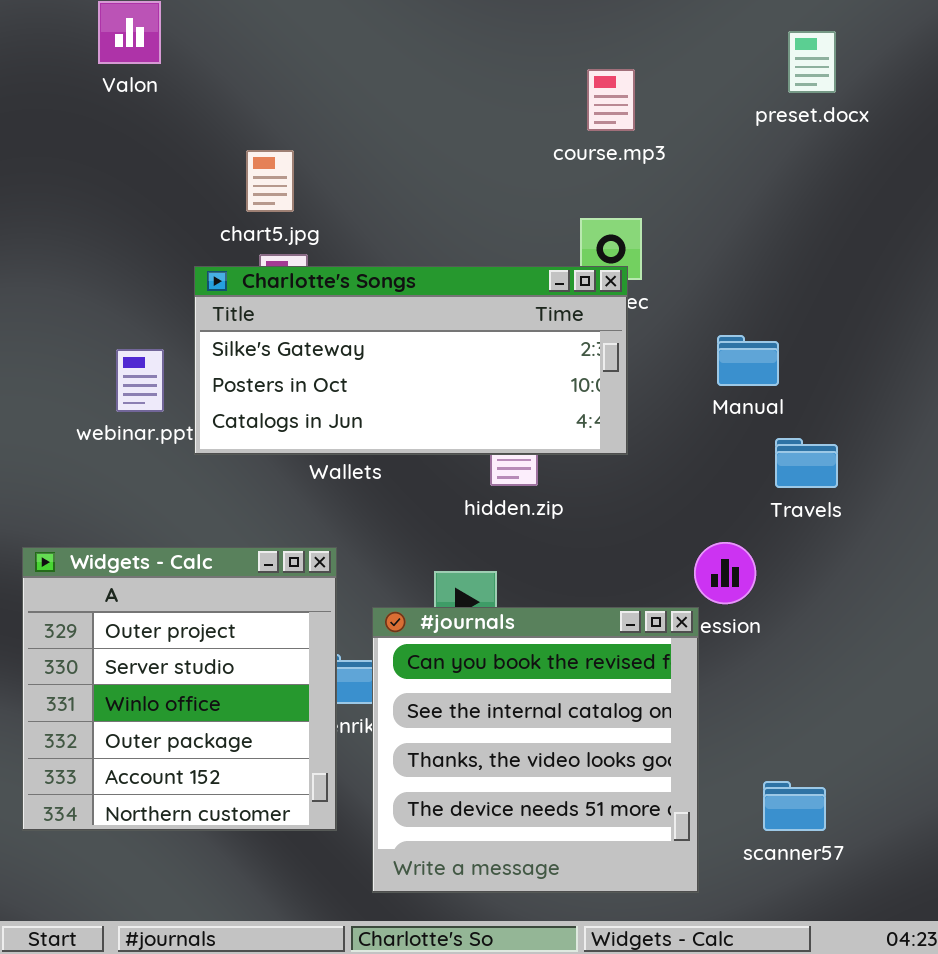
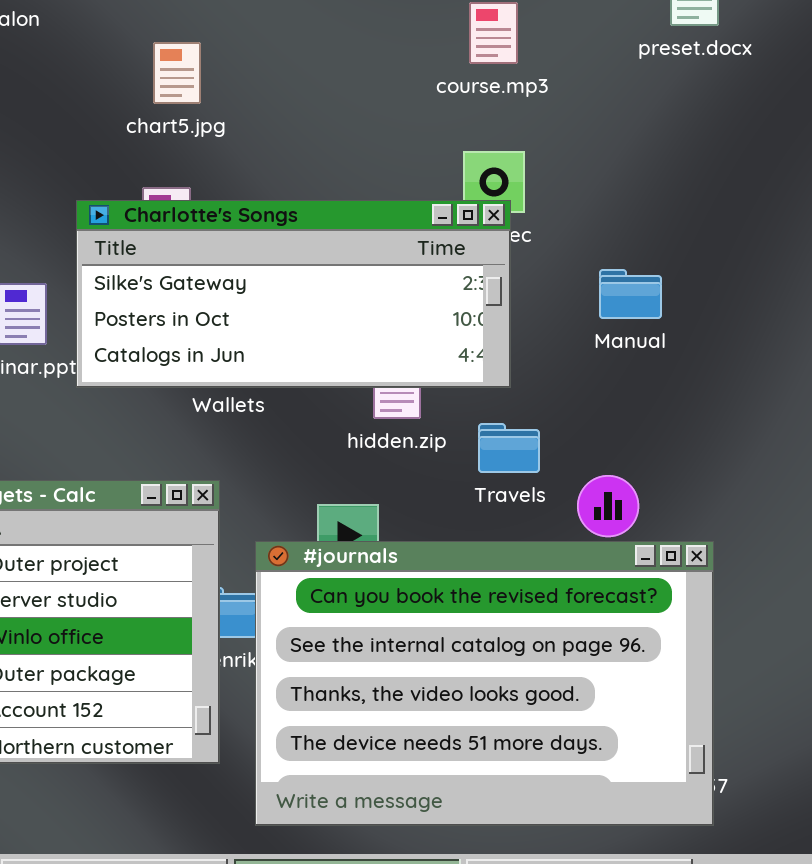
chart5.jpg: [246,150,294,212] -> [153,42,201,104], moved
Travels: [775,438,838,488] -> [478,423,540,473], moved
#journals: [372,607,699,893] -> [255,541,714,826], resized

